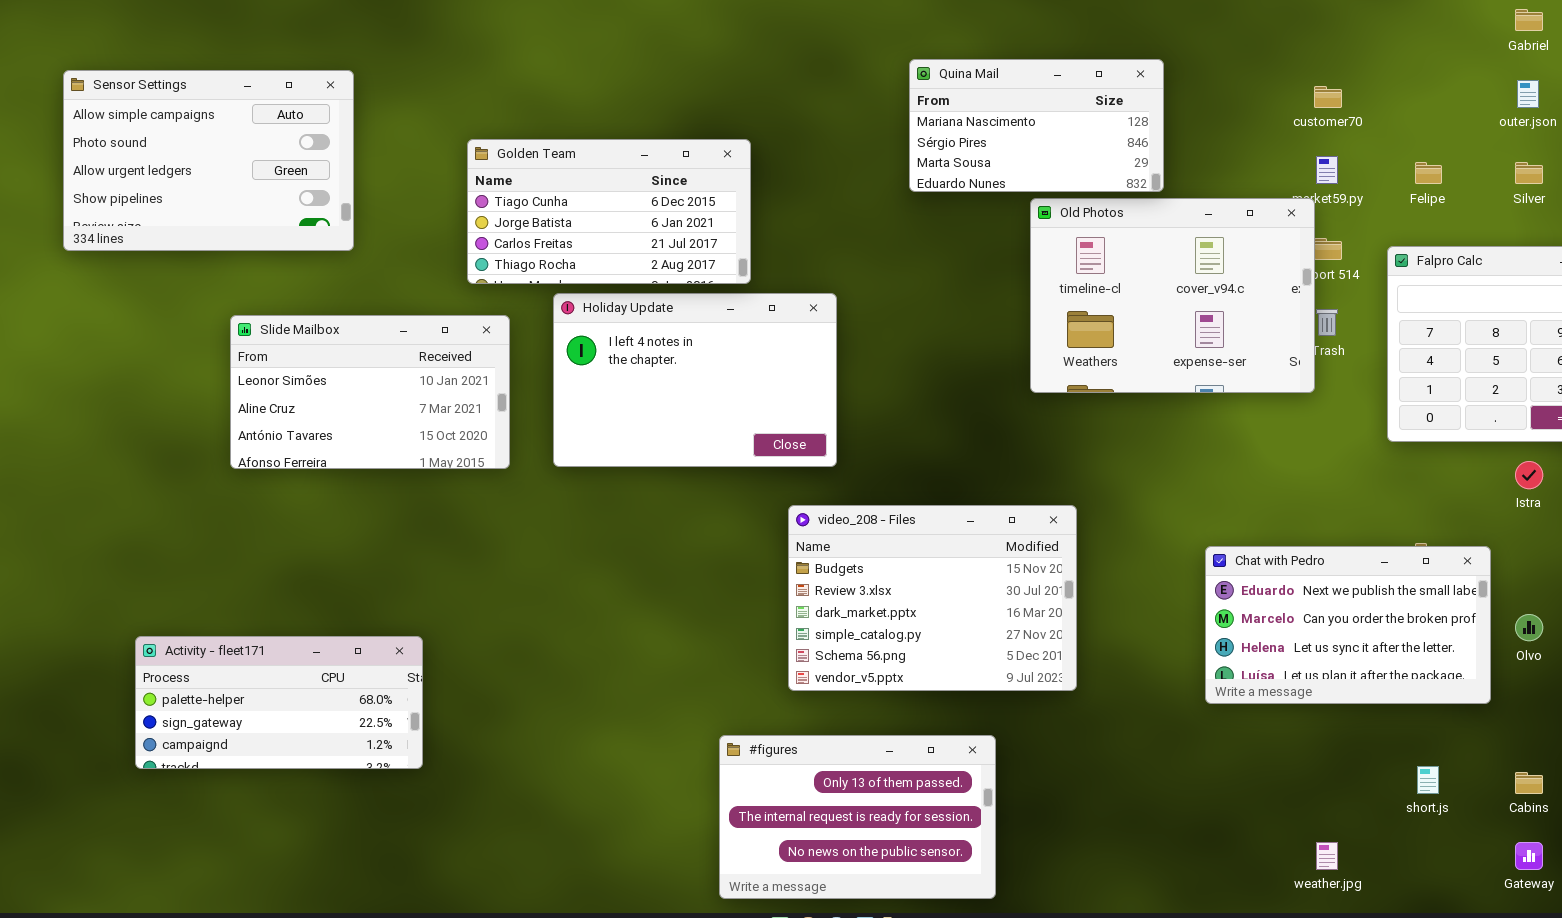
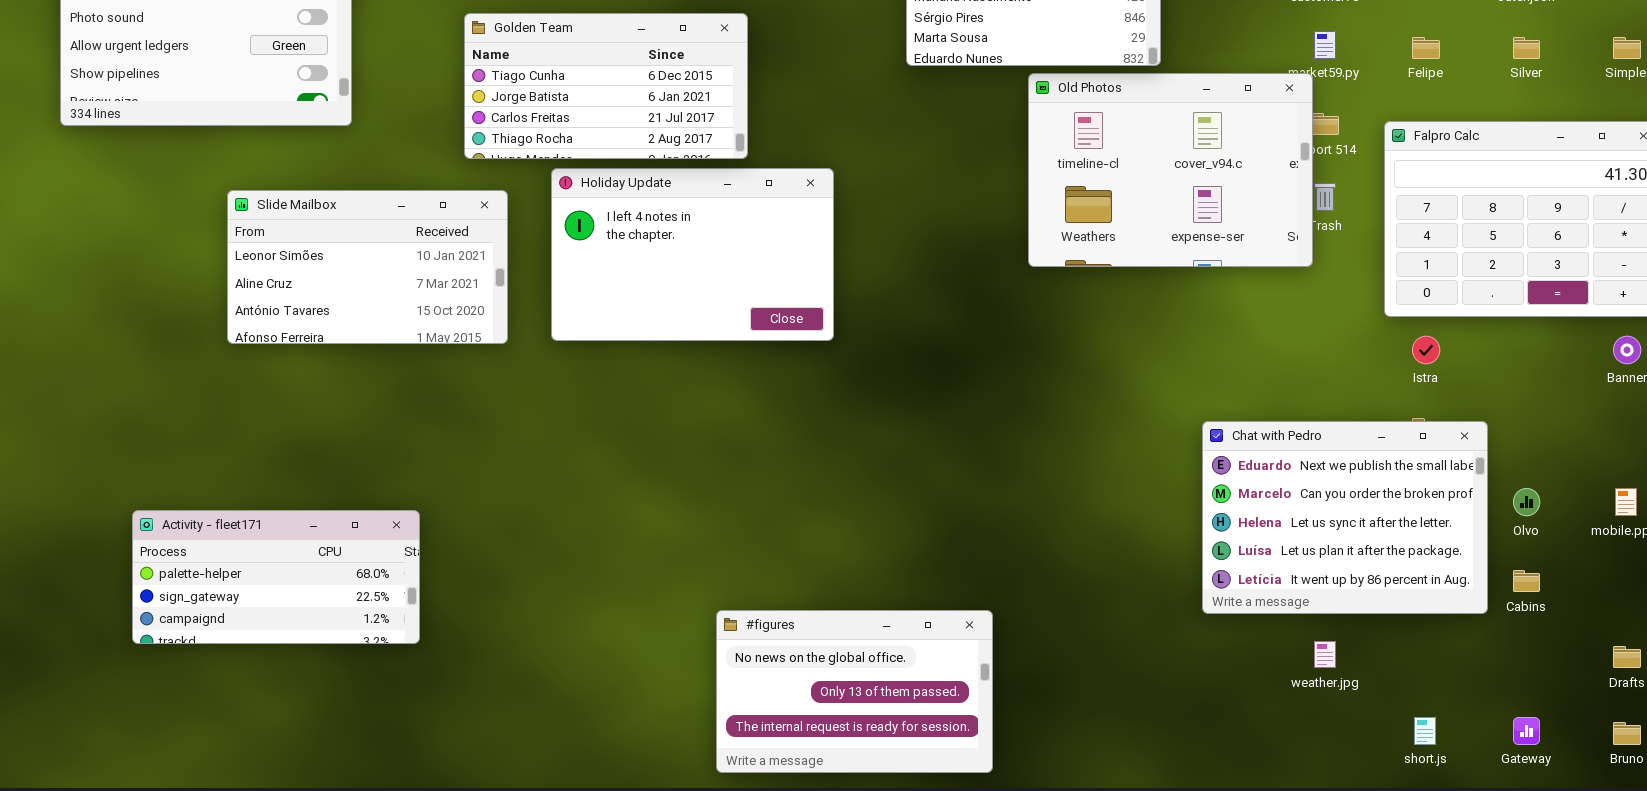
Istra: [1515,461,1543,489] -> [1412,336,1440,364], moved
video_208 - Files: [788,505,1077,691] -> none, closed
Chat with Pedro: [1205,546,1491,704] -> [1202,421,1488,614], resized
#figures: [719,735,996,899] -> [716,610,993,773], scrolled up 1 row
short.js: [1417,766,1439,794] -> [1414,717,1436,745], moved
Cabins: [1515,772,1543,794] -> [1513,570,1540,592], moved
weather.jpg: [1316,842,1338,870] -> [1314,641,1336,668], moved

